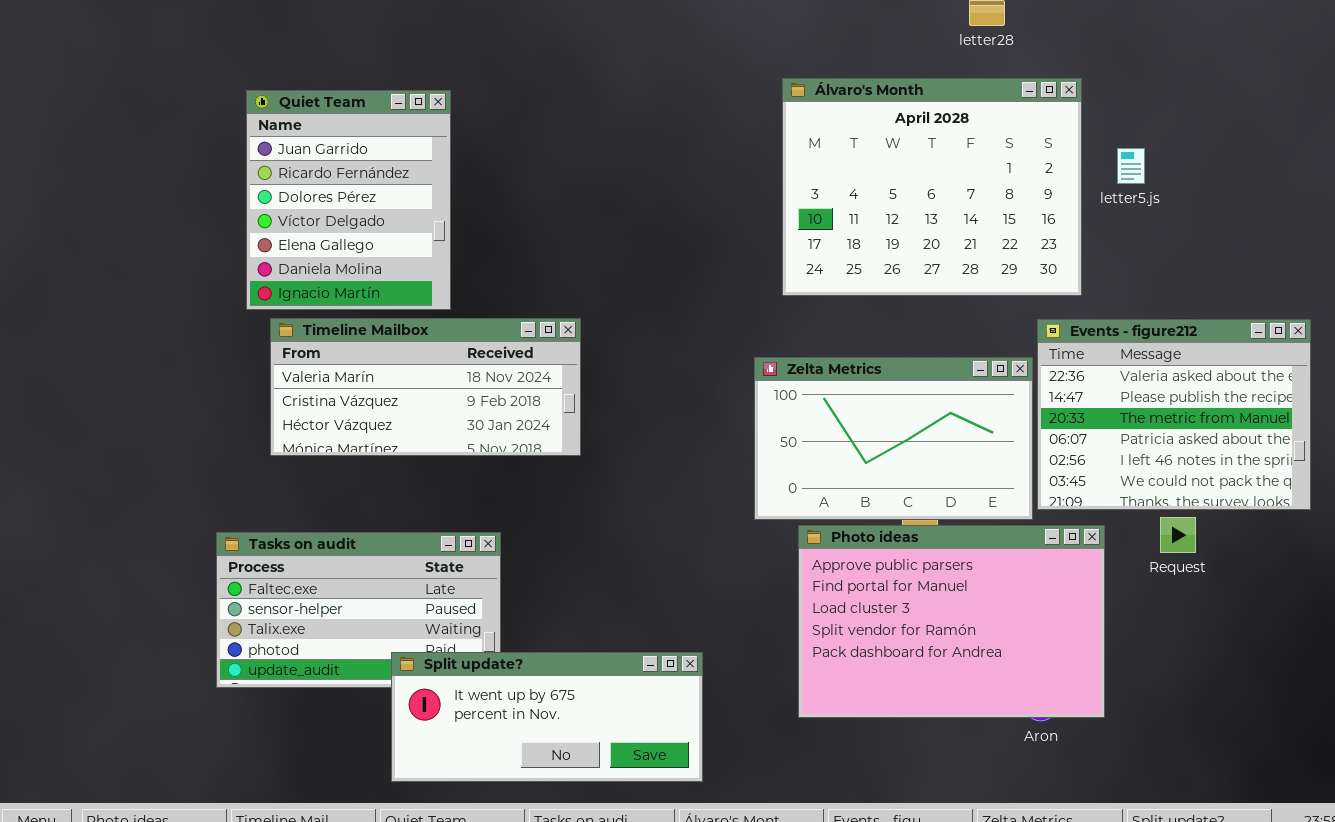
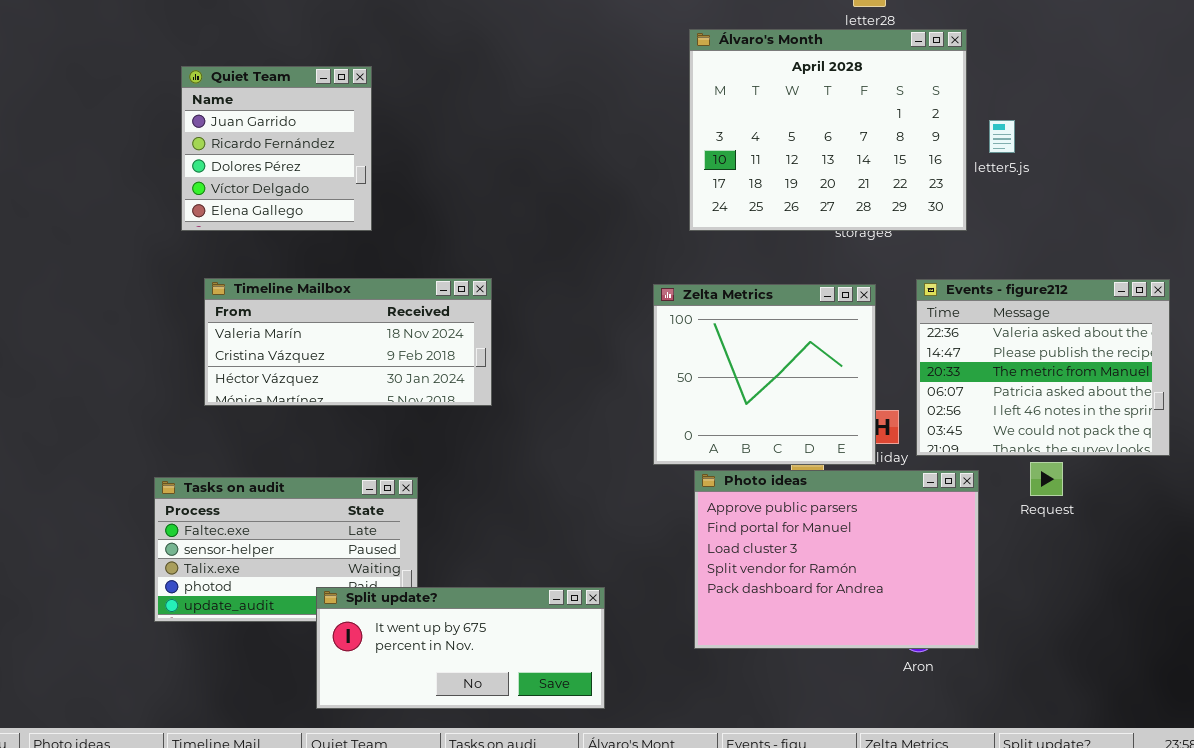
Álvaro's Month: [782,78,1082,296] -> [689,29,967,231], moved
Quiet Team: [246,90,451,310] -> [181,66,372,231], resized
Zelta Metrics: [754,357,1033,520] -> [653,284,876,465], resized

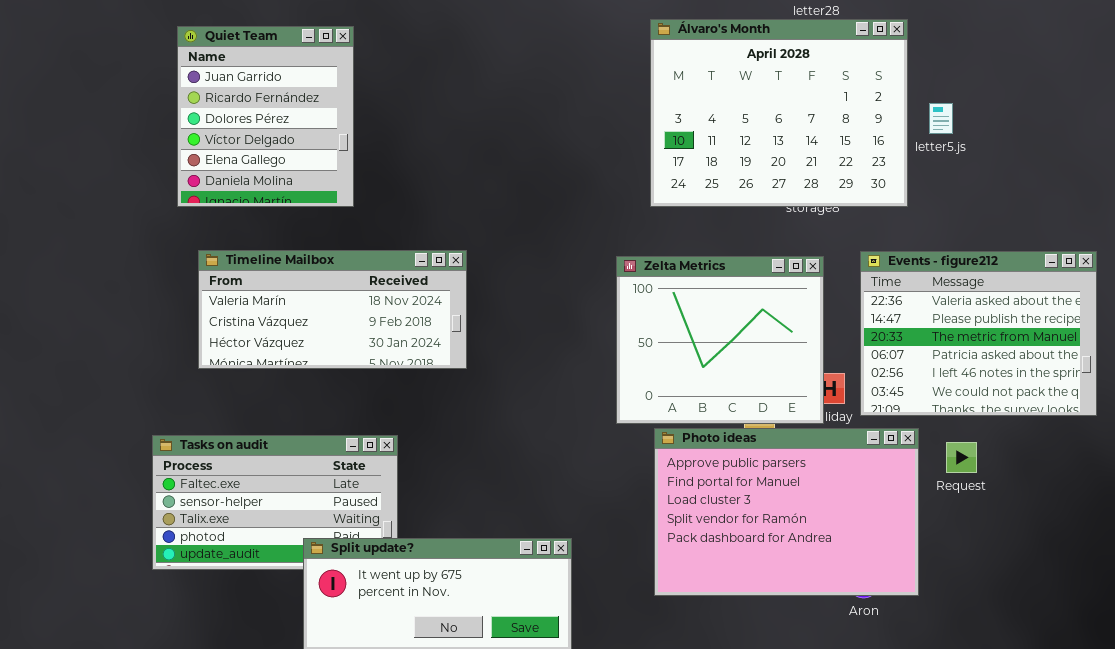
Quiet Team: [181,66,372,231] -> [177,26,354,207], resized
Request: [1030,462,1063,496] -> [946,442,977,473], moved

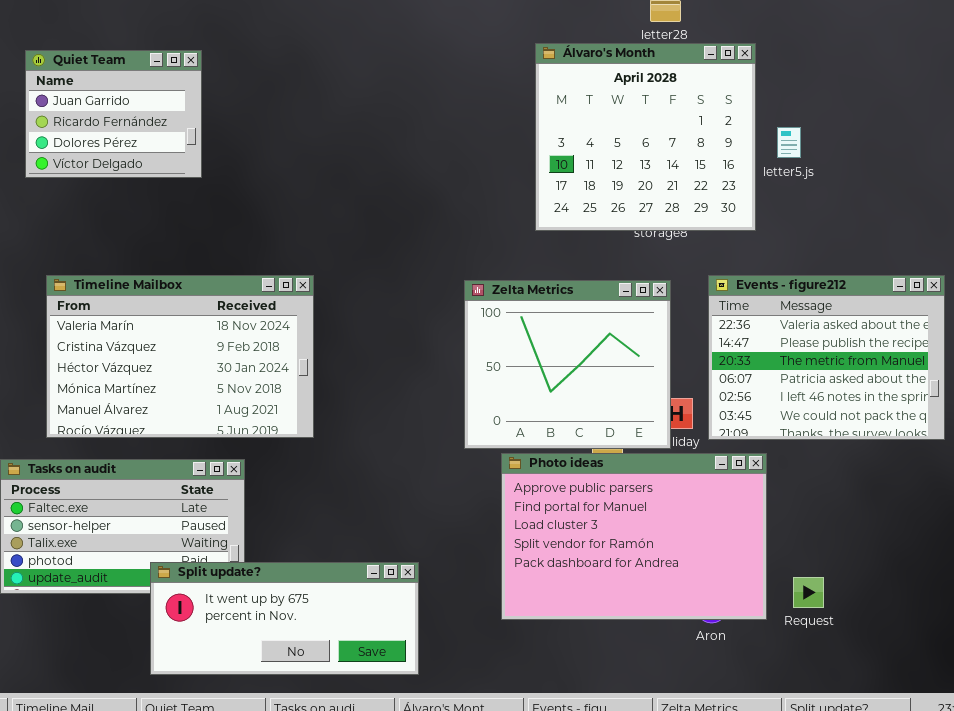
Álvaro's Month: [650,19,908,207] -> [535,43,756,231], resized
Quiet Team: [177,26,354,207] -> [25,50,202,178], resized
Timeline Mailbox: [198,250,467,369] -> [46,275,314,438], resized
Request: [946,442,977,473] -> [793,577,824,608], moved

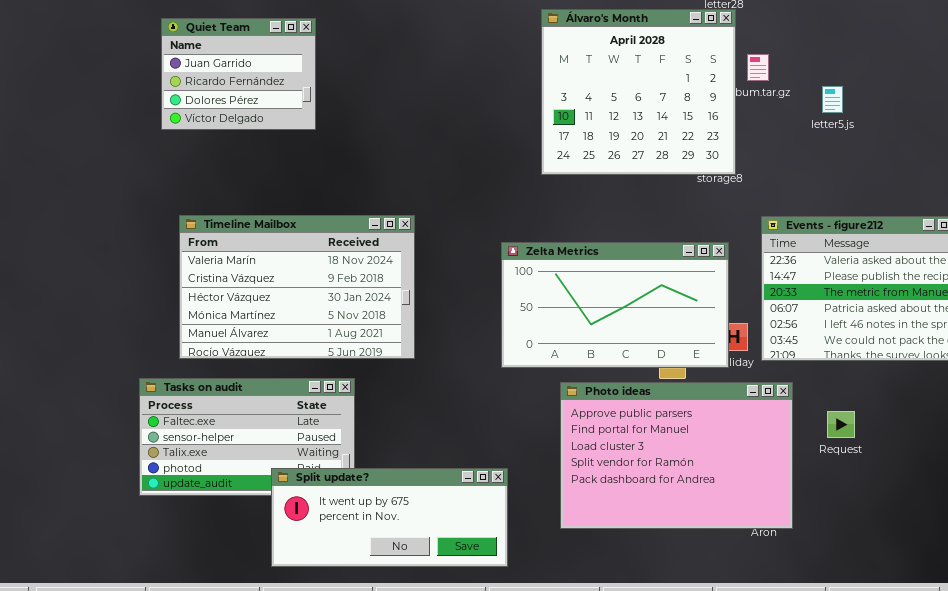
Álvaro's Month: [535,43,756,231] -> [541,9,736,175], moved
Zelta Metrics: [464,280,671,449] -> [501,242,729,368], resized
Photo ideas: [501,453,767,620] -> [560,382,793,529], moved
Request: [793,577,824,608] -> [827,411,855,438], moved

